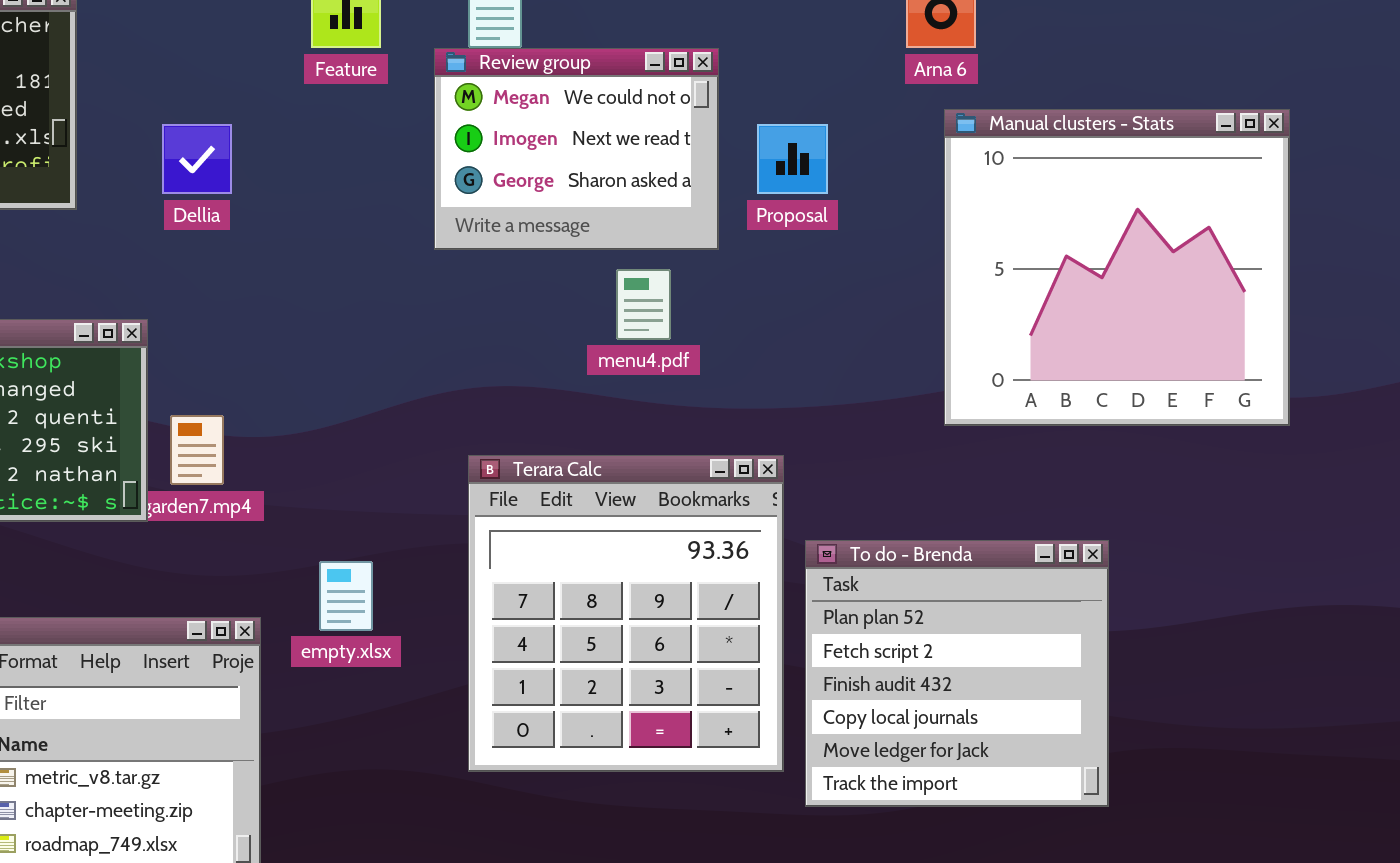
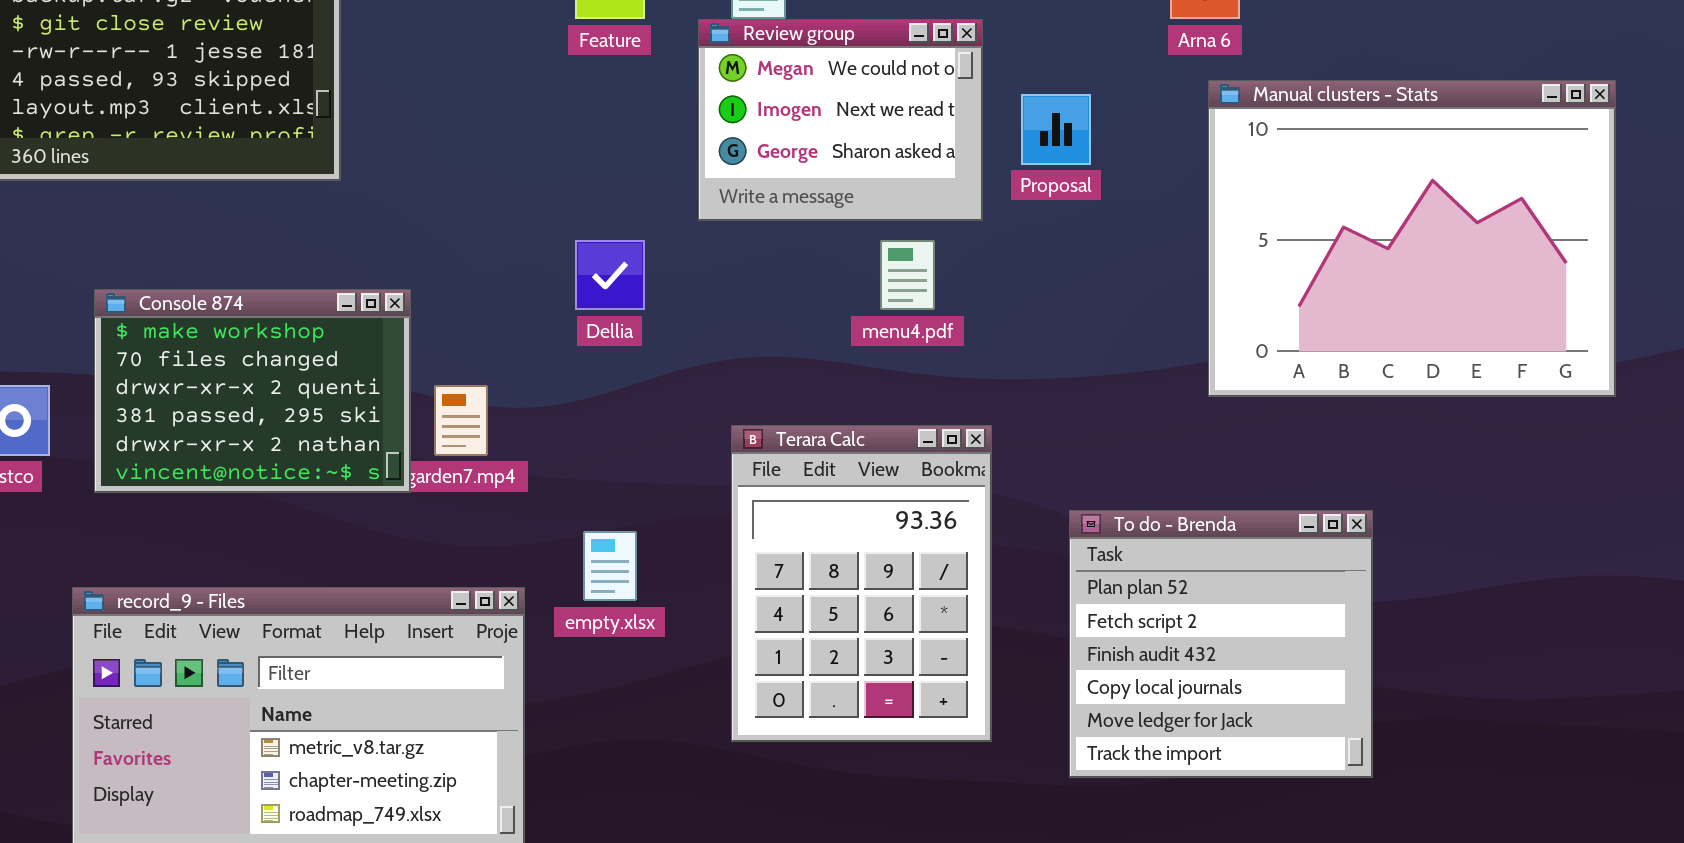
Manual clusters - Stats: [944,109,1290,426] -> [1208,80,1616,397], resized
Dellia: [162,124,232,194] -> [575,240,645,310], moved
Terara Calc: [468,455,784,772] -> [731,425,992,742], resized

